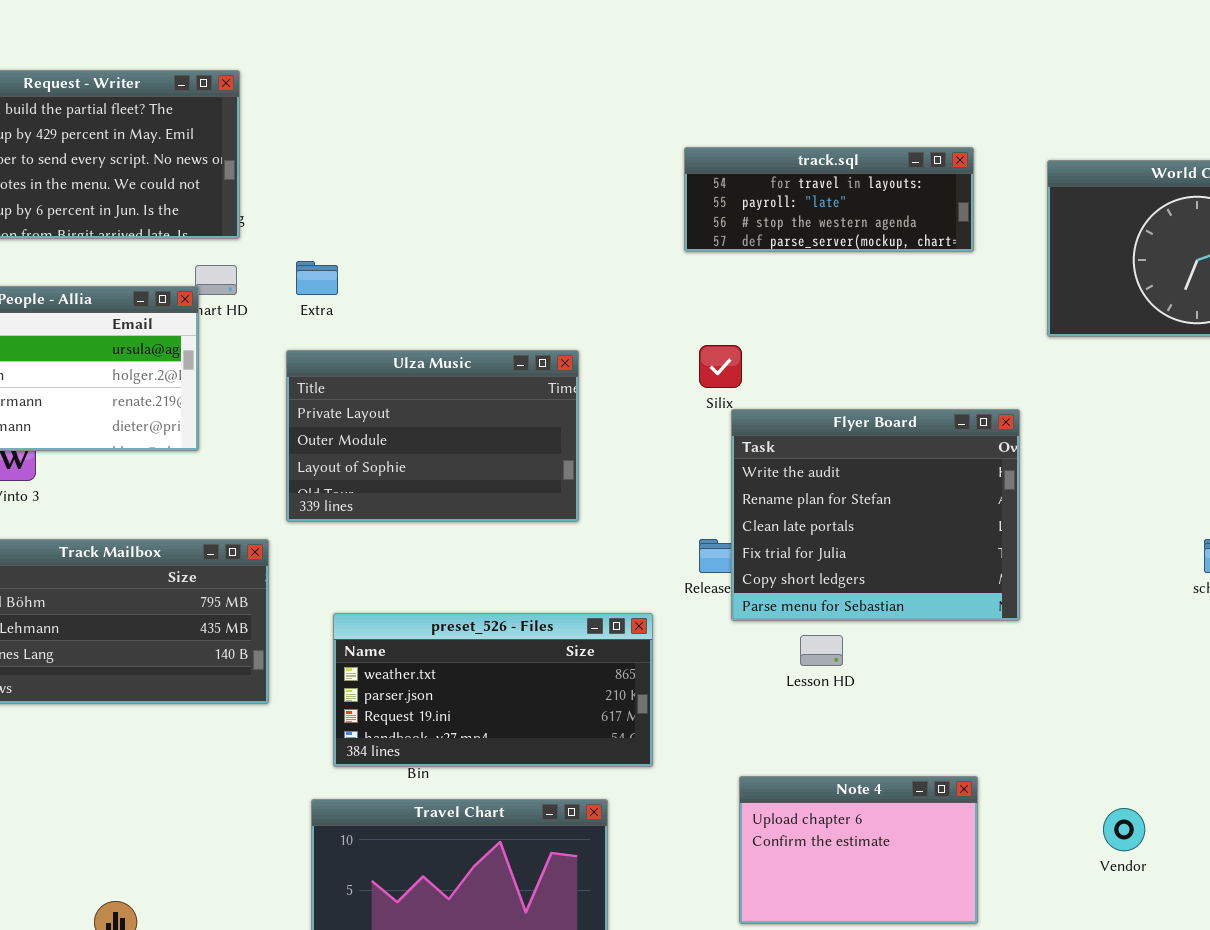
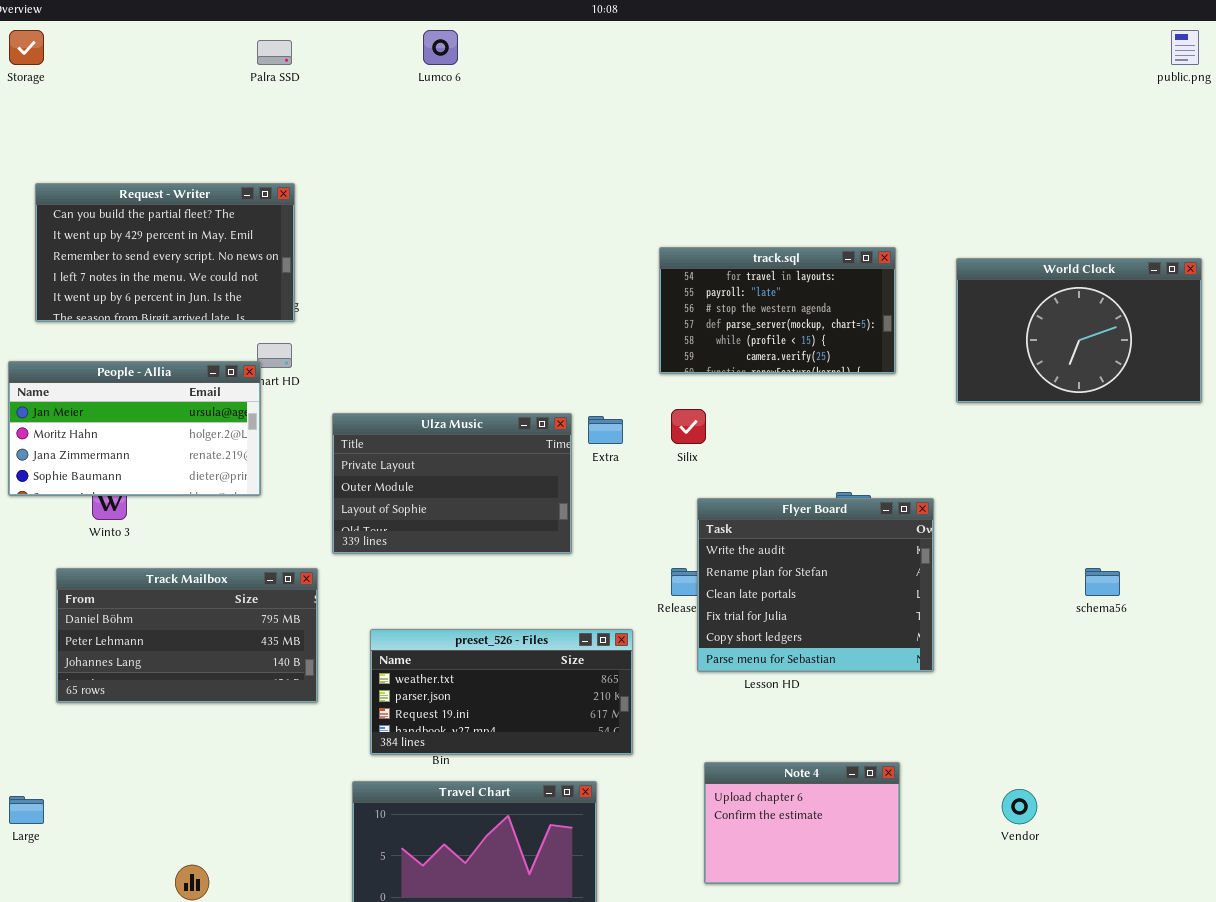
track.sql: [684,147,974,252] -> [659,247,896,374], resized
Extra: [296,261,338,295] -> [588,416,623,444], moved
Flyer Board: [731,409,1020,621] -> [697,498,934,672], moved

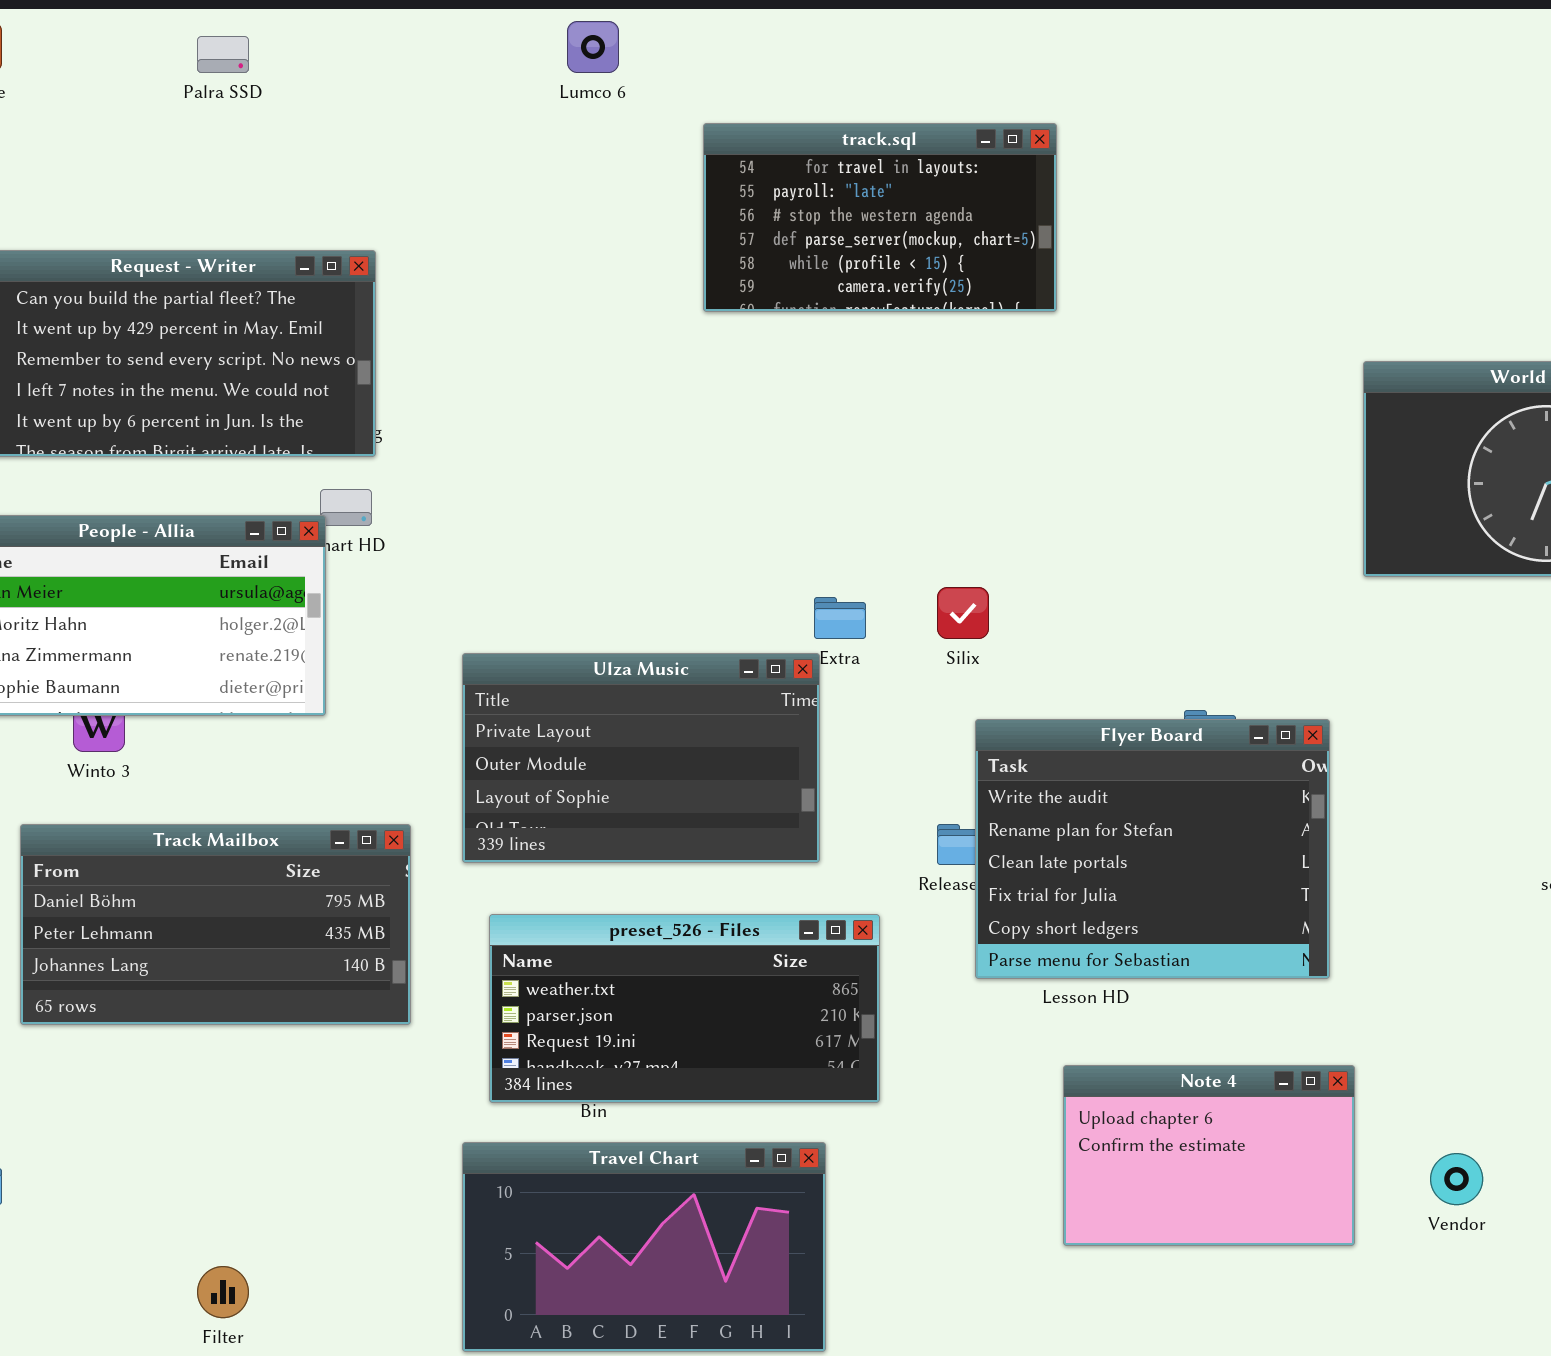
Palra SSD: [257,40,292,65] -> [197,36,249,73], moved
track.sql: [659,247,896,374] -> [703,123,1057,312], moved
Ulza Music: [332,413,572,554] -> [462,653,820,863], moved
Note 4: [704,762,900,884] -> [1063,1065,1355,1246], moved

